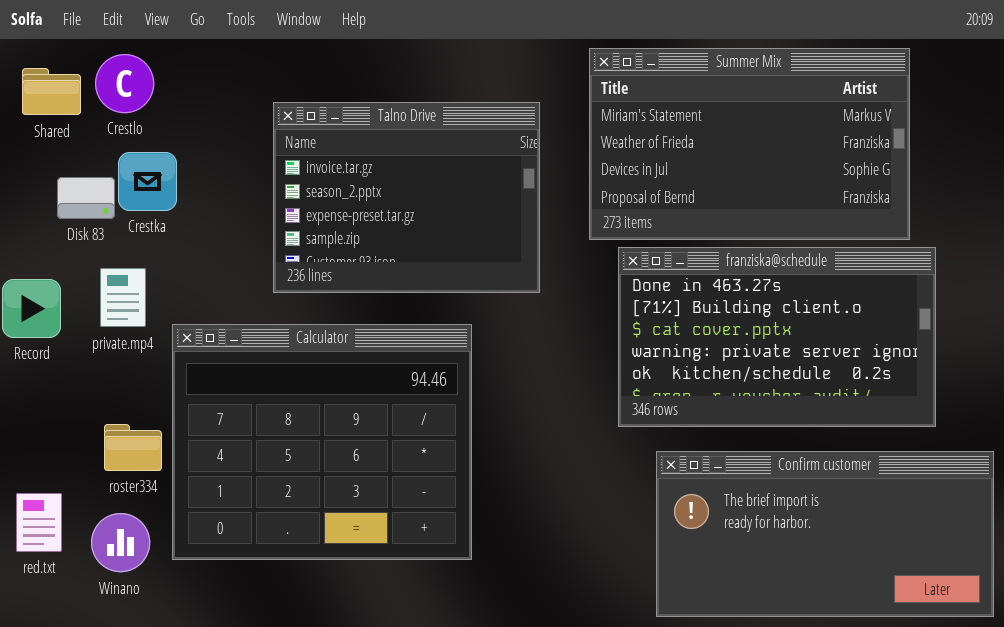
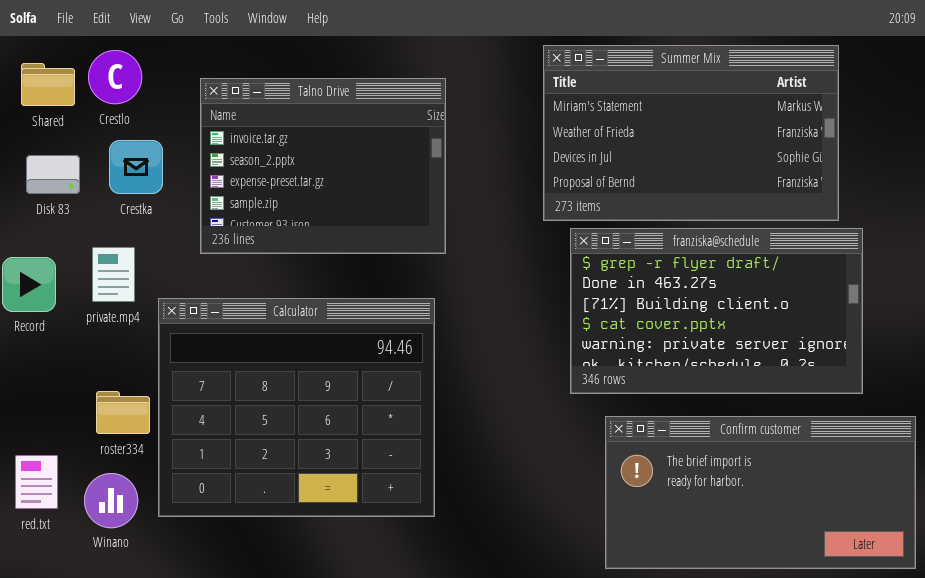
Talno Drive: [273,102,540,293] -> [200,78,446,254], moved
Disk 83: [57,177,115,219] -> [26,155,80,194], moved
franziska@schedule: [618,247,936,427] -> [570,228,863,394], scrolled up 1 row

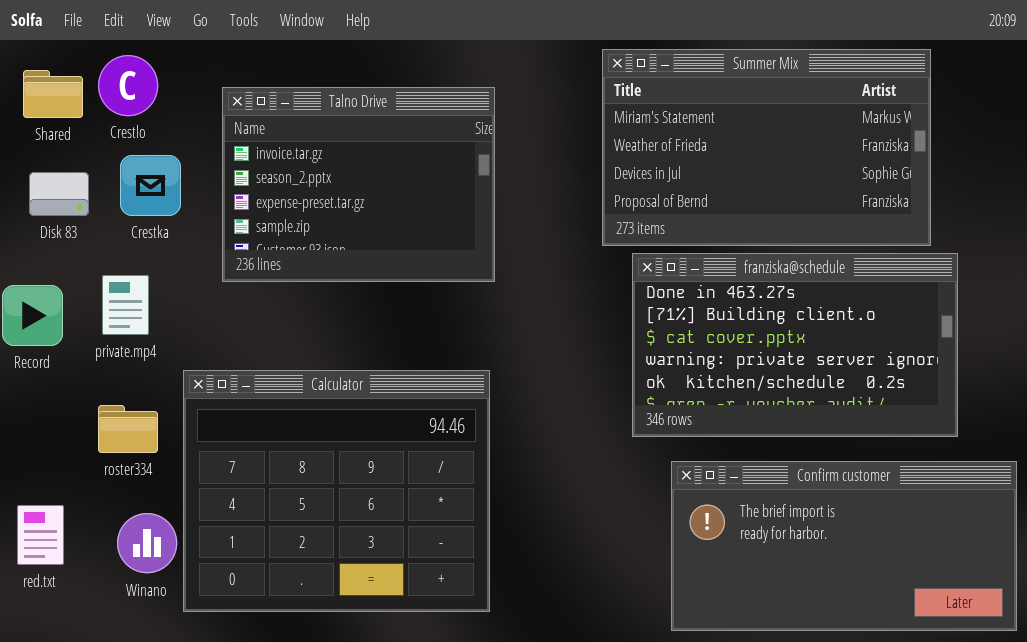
franziska@schedule: [570,228,863,394] -> [632,253,958,437], scrolled down 1 row
Calculator: [158,298,435,517] -> [183,370,490,612], moved
roster334: [96,391,150,434] -> [98,405,158,453], moved
Winano: [84,473,138,528] -> [117,513,177,573], moved

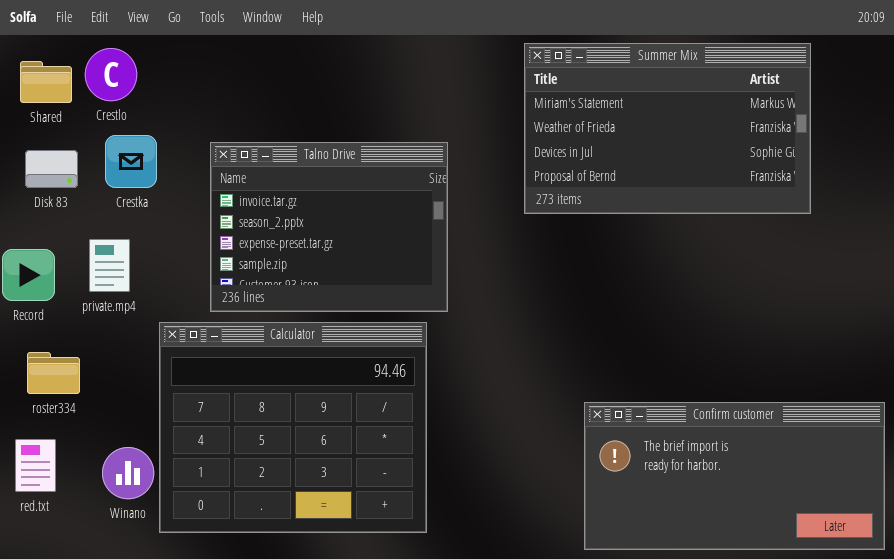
Talno Drive: [222,87,495,282] -> [210,142,448,312], moved
franziska@schedule: [632,253,958,437] -> none, closed
roster334: [98,405,158,453] -> [27,352,80,394], moved

